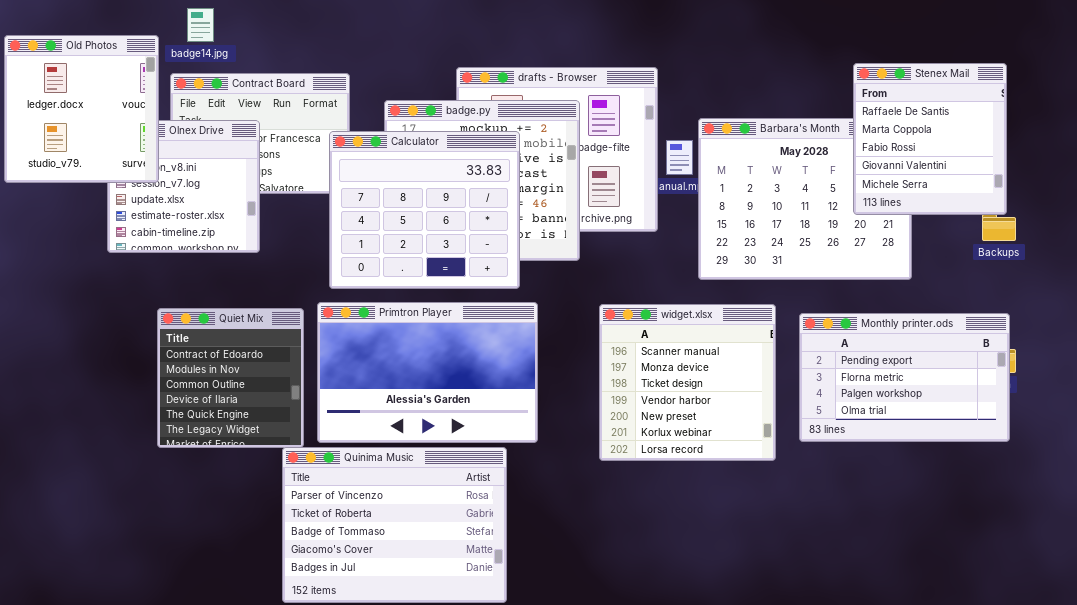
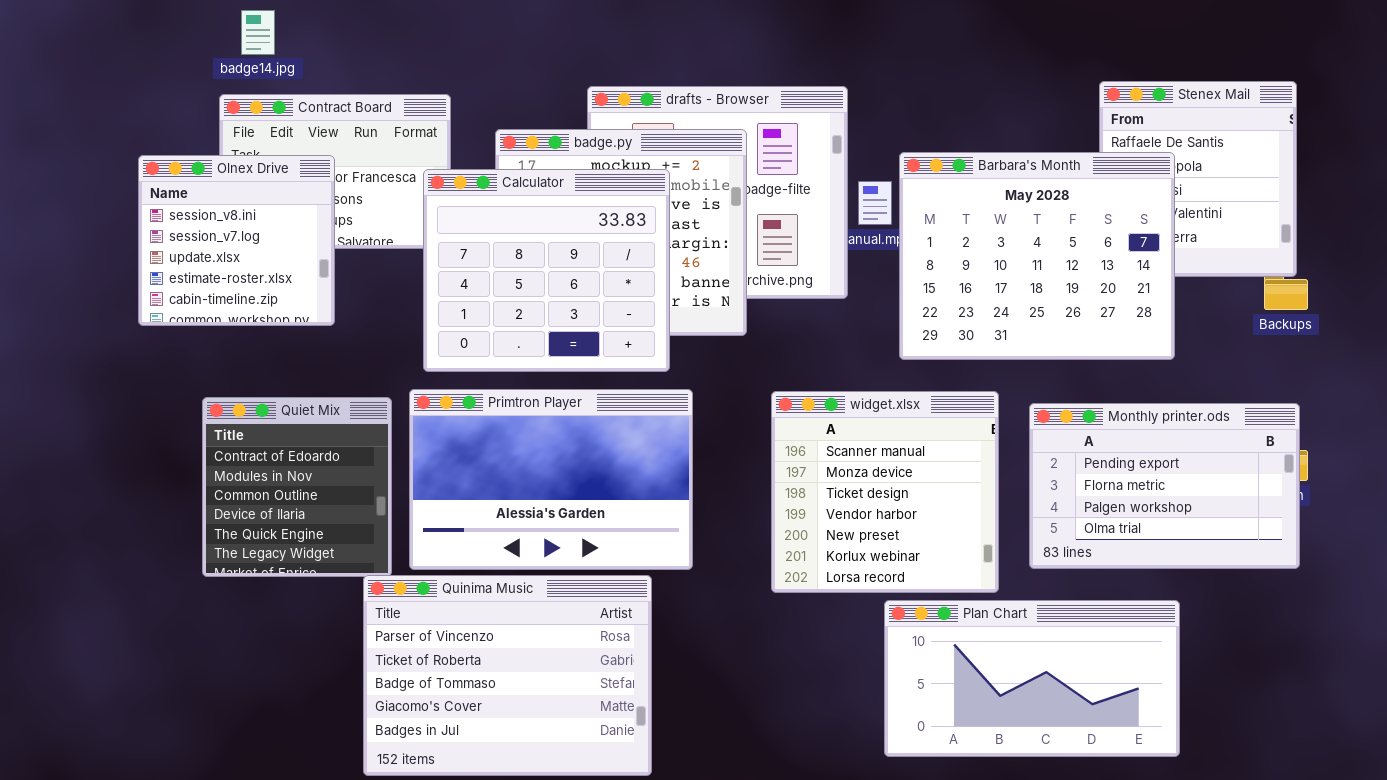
Old Photos: [4,35,159,183] -> none, closed
Barbara's Month: [698,118,912,280] -> [899,152,1175,360], raised
Plan Chart: none -> [884,600,1180,757], opened

